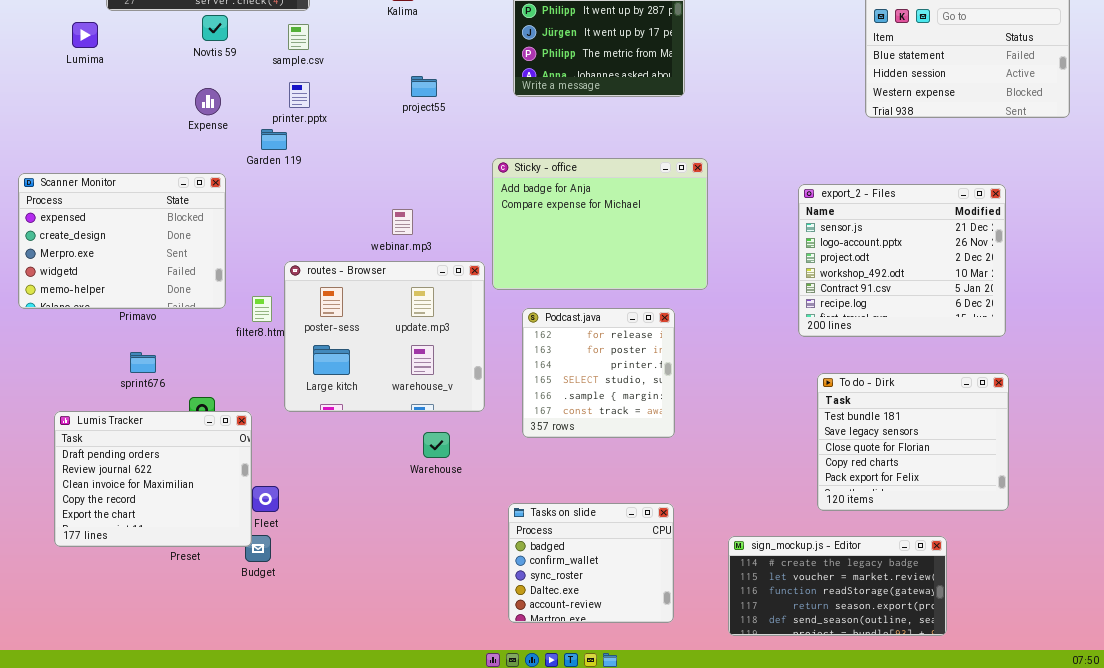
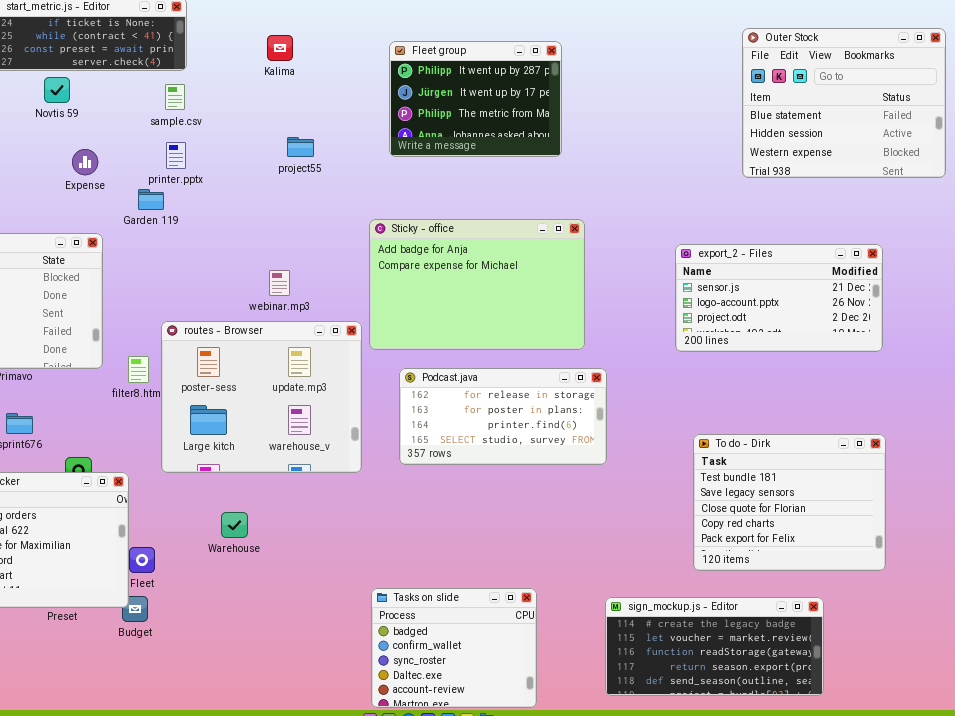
Novtis 59: [202,15,228,41] -> [44,77,70,103], moved
export_2 - Files: [798,184,1006,337] -> [675,244,883,352], resized
Podcast.java: [522,308,675,438] -> [399,368,607,465], resized
Warehouse: [423,432,450,458] -> [221,512,248,538], moved
Tasks on slide: [508,503,674,623] -> [371,588,537,708], moved

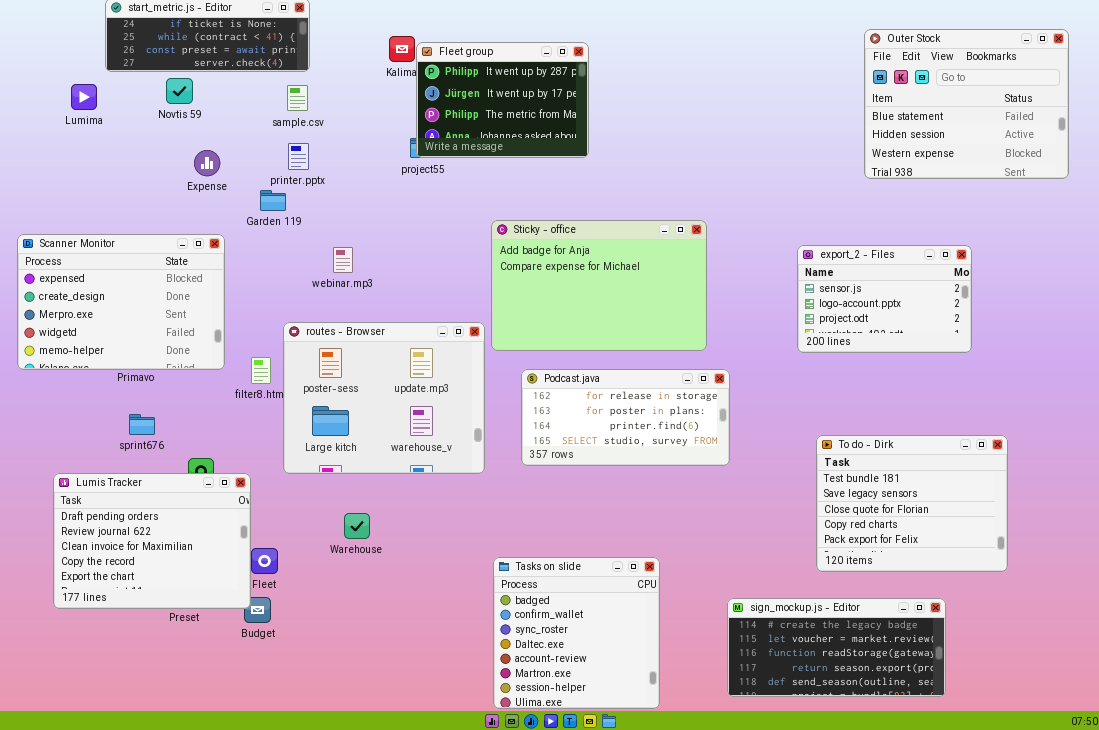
Fleet group: [389,41,562,157] -> [416,42,589,158], moved
export_2 - Files: [675,244,883,352] -> [797,245,972,353], resized
webinar.mp3: [269,270,290,296] -> [333,247,353,273], moved
Tasks on slide: [371,588,537,708] -> [493,557,660,709], resized

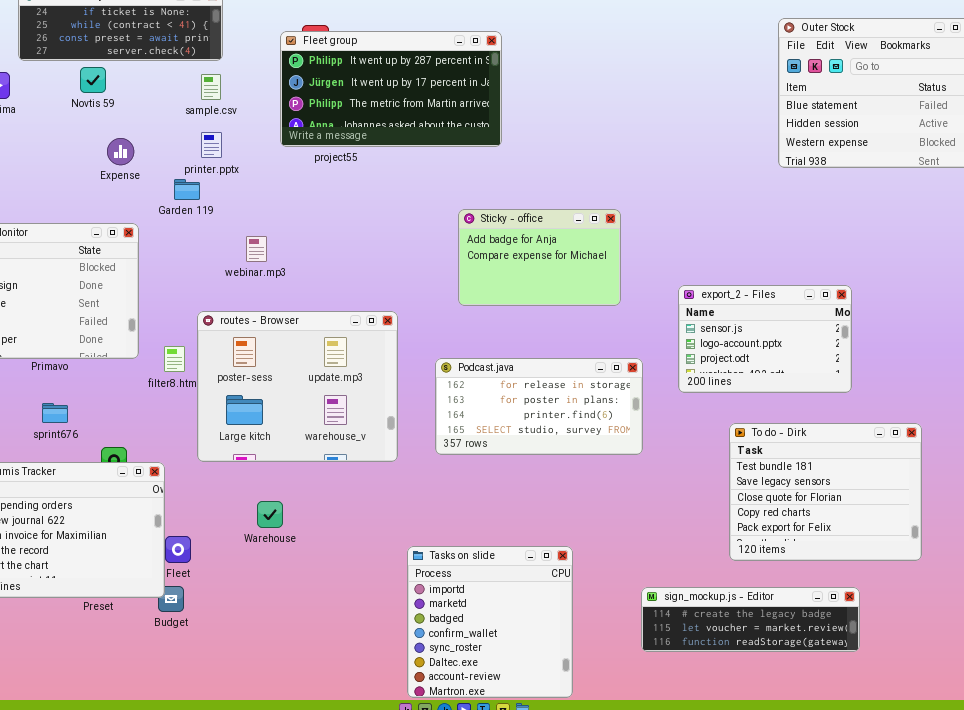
Fleet group: [416,42,589,158] -> [280,31,502,147], resized
Sticky - office: [491,220,707,351] -> [458,209,621,306], resized
export_2 - Files: [797,245,972,353] -> [678,285,852,393], moved
Tasks on slide: [493,557,660,709] -> [407,546,573,698], scrolled up 2 rows
sign_mockup.js - Editor: [727,598,946,697] -> [641,587,860,652], resized

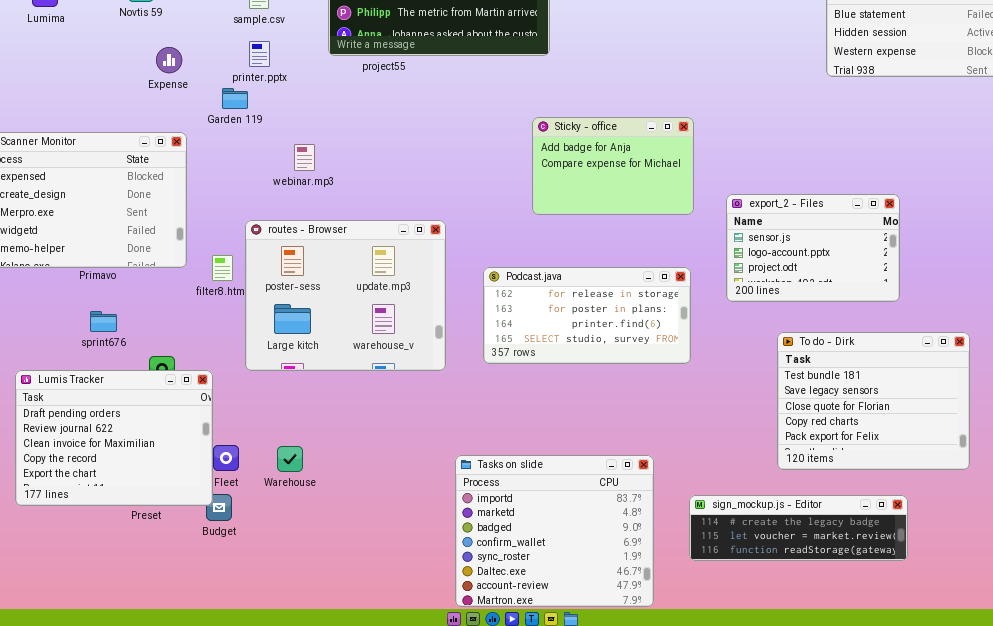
Sticky - office: [458,209,621,306] -> [532,117,694,215], moved
Warehouse: [257,501,283,528] -> [277,446,303,472], moved
Tasks on slide: [407,546,573,698] -> [455,455,654,607], resized

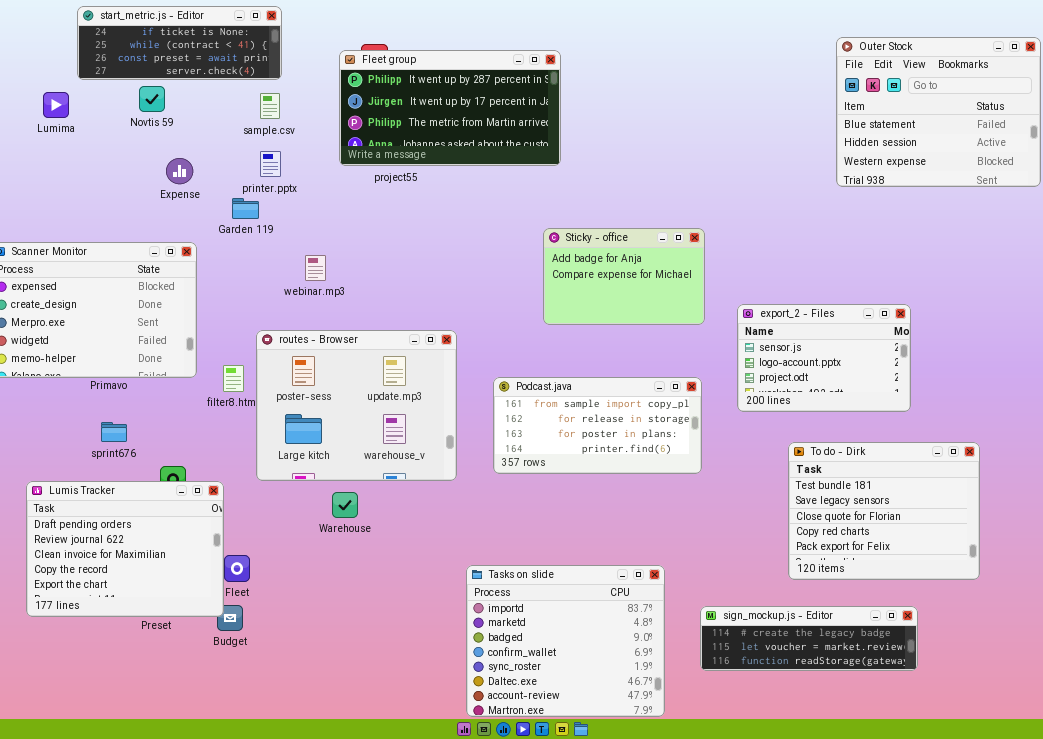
Podcast.java: [483,267,691,364] -> [493,377,702,474], scrolled up 1 row
Warehouse: [277,446,303,472] -> [332,492,358,518], moved

